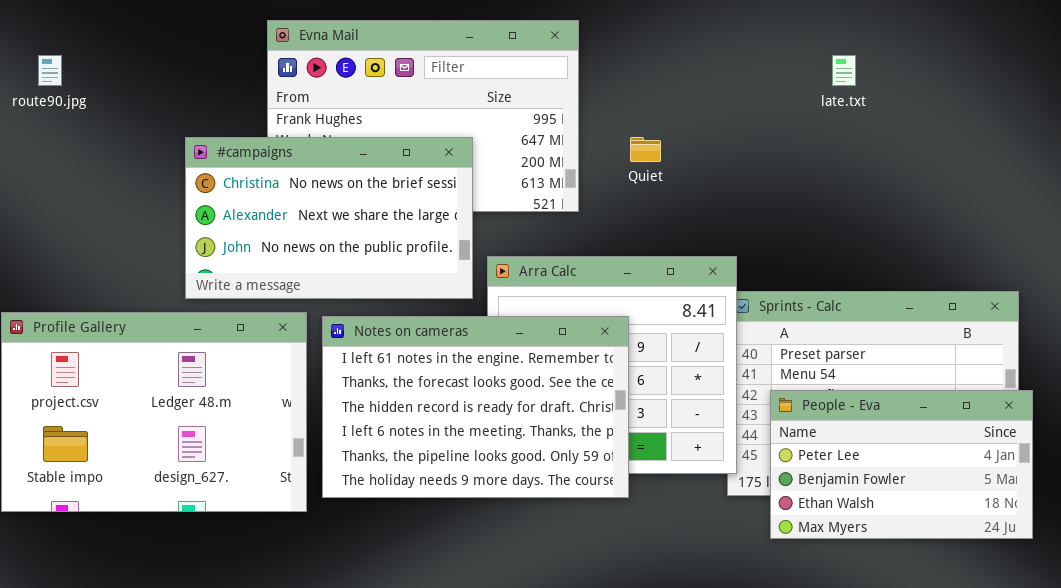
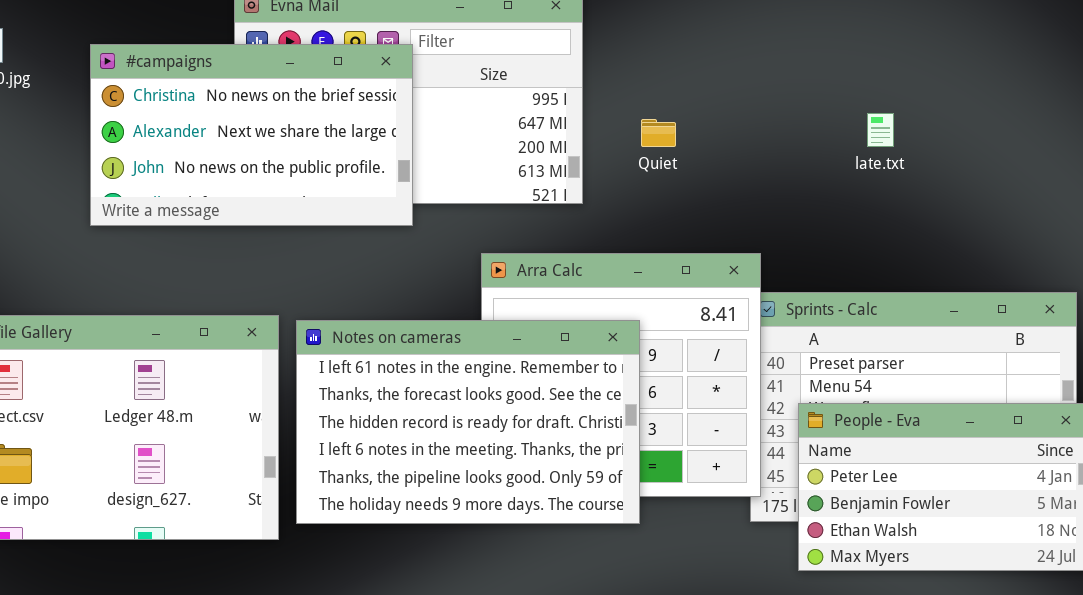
late.txt: [832,55,856,86] -> [867,113,894,147], moved
#campaigns: [185,137,473,299] -> [90,44,413,226], moved

